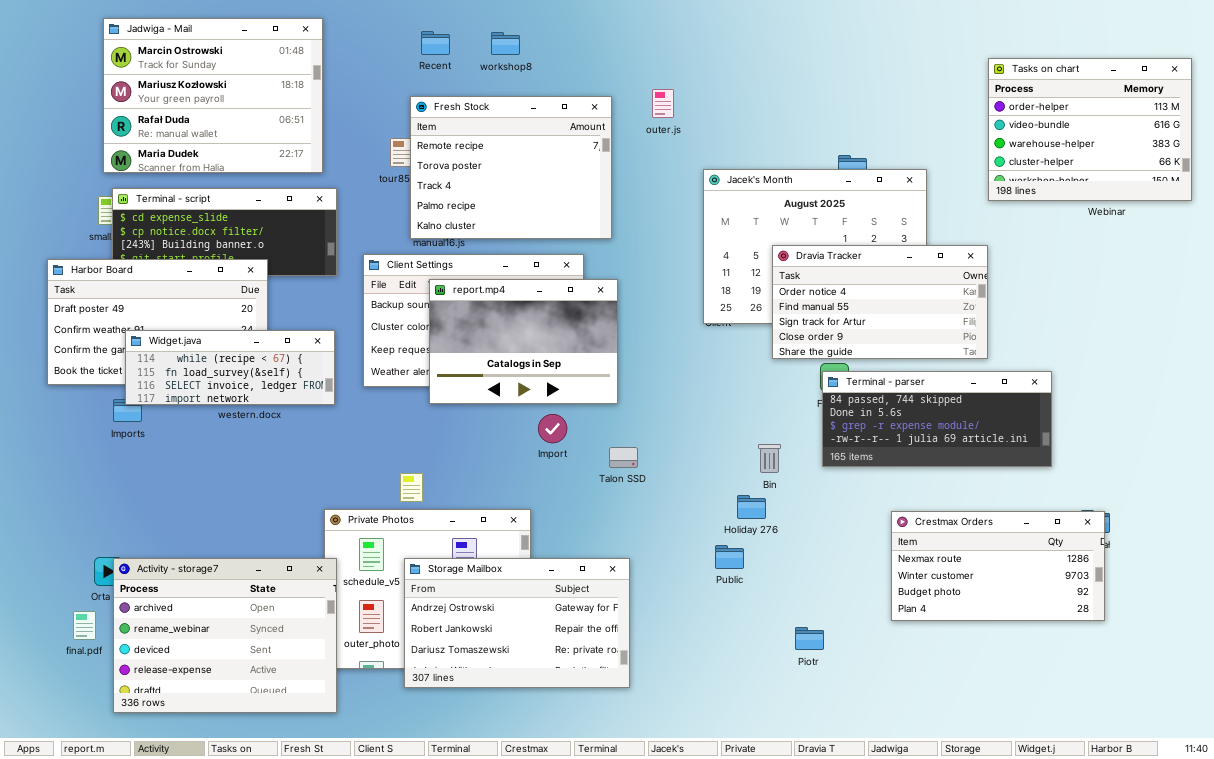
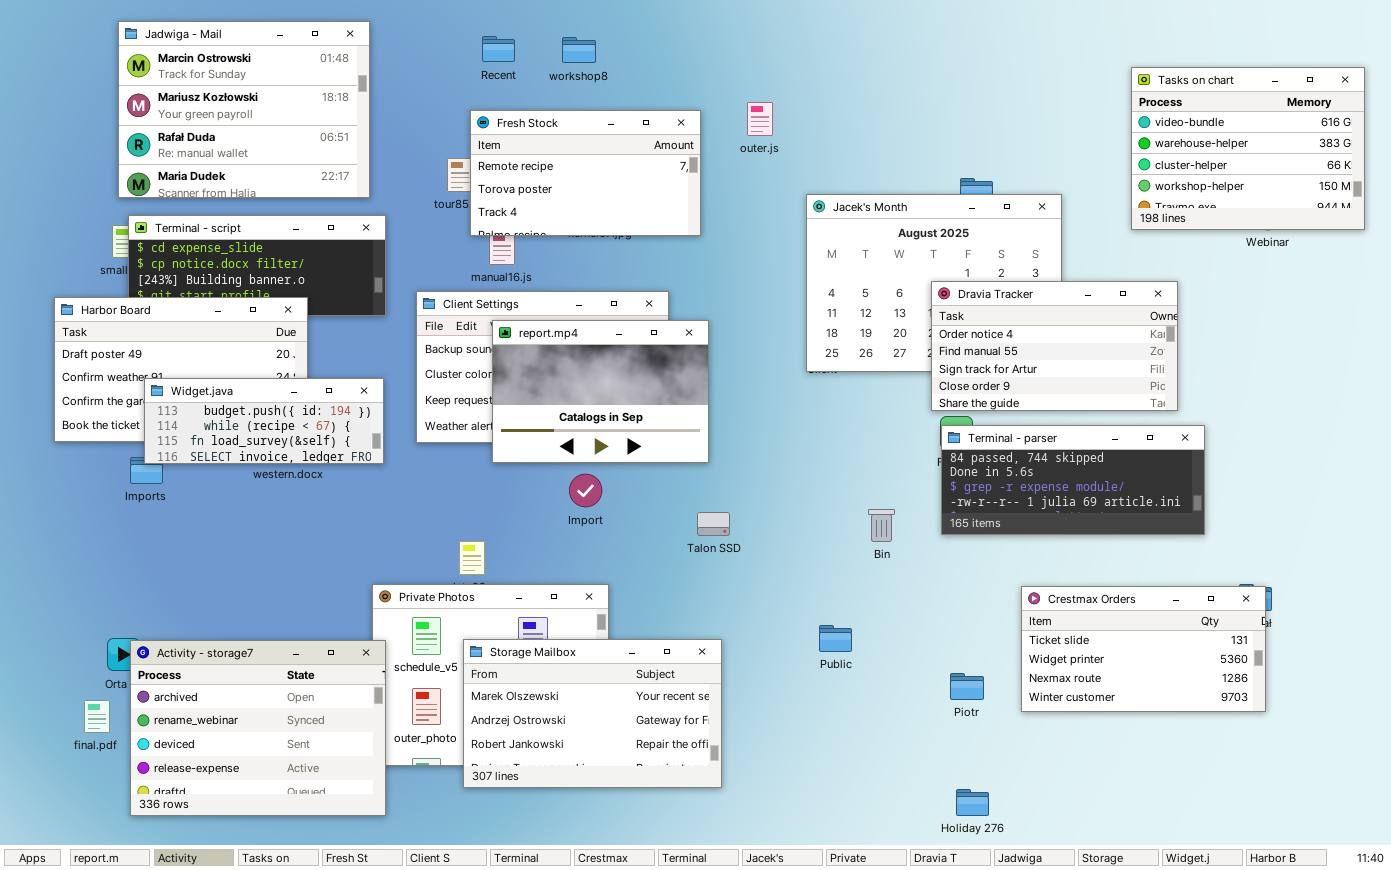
Tasks on chart: [988,58,1192,201] -> [1131,67,1365,230], scrolled down 1 row
Fresh Stock: [410,96,612,239] -> [470,110,701,236], resized
Dravia Tracker: [772,245,988,359] -> [931,281,1178,411], moved
Widget.java: [125,330,335,405] -> [144,378,384,464], scrolled up 1 row
Import: [538,414,567,443] -> [569,474,602,507], moved
Holiday 276: [737,495,766,519] -> [956,789,989,816], moved
Crestmax Orders: [891,511,1105,621] -> [1021,586,1266,712], scrolled up 2 rows
Storage Mailbox: [404,558,630,688] -> [463,639,722,788], scrolled up 1 row
Piotr: [795,627,824,650] -> [950,673,984,700], moved

